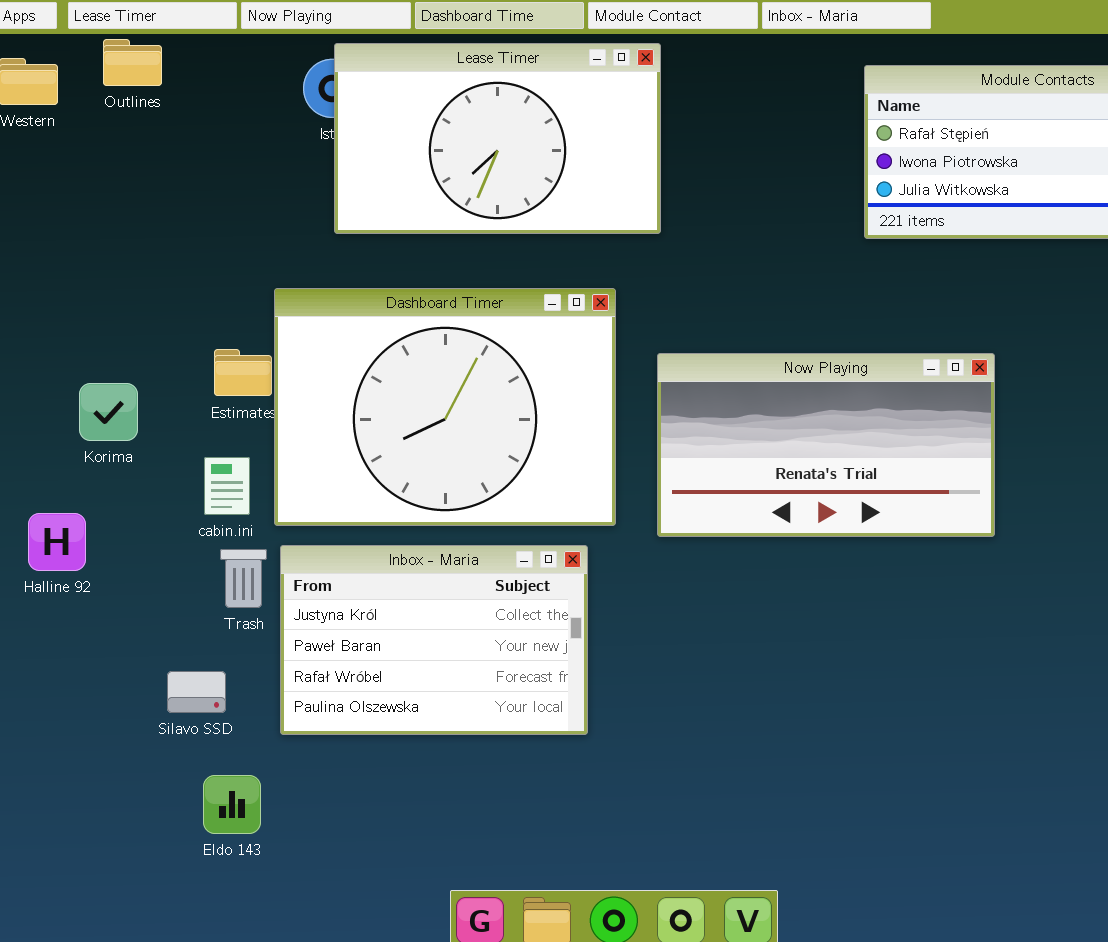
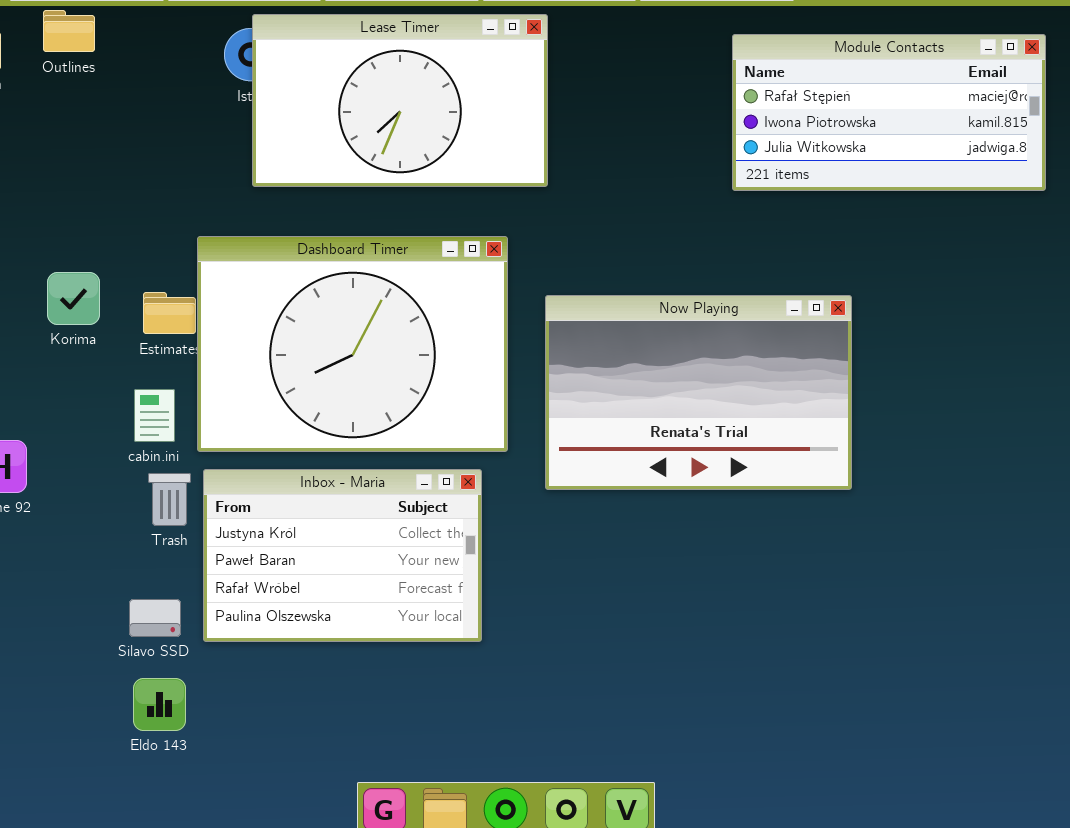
Now Playing: [657,353,995,537] -> [545,295,852,490], resized
Korima: [79,383,138,441] -> [47,272,100,325], moved
Silavo SSD: [167,671,226,713] -> [129,599,181,637], moved

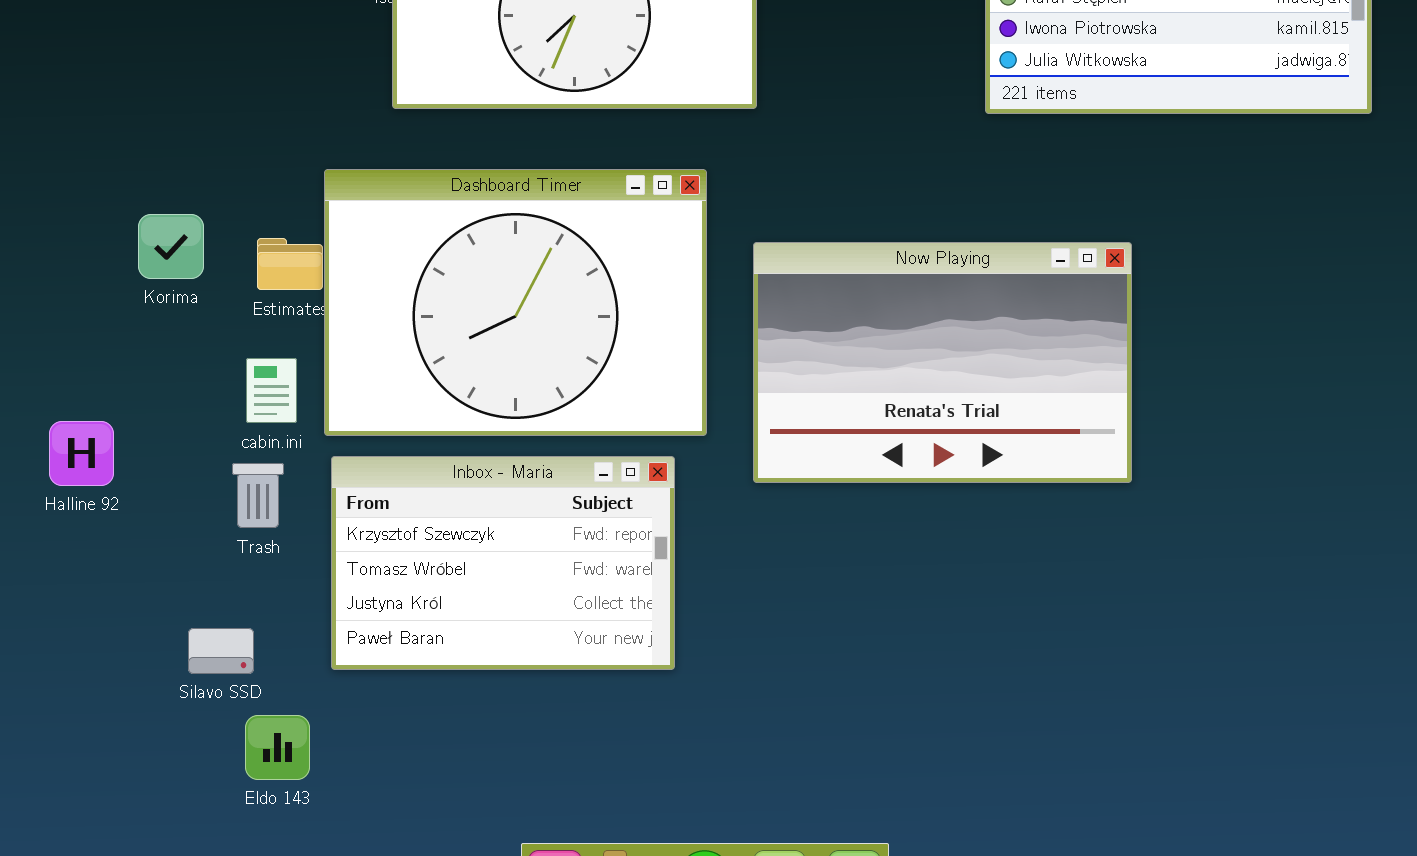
Inbox - Maria: [203,469,482,642] -> [331,456,675,670], scrolled up 2 rows
Trash: [148,473,191,526] -> [232,463,284,528], moved
Silavo SSD: [129,599,181,637] -> [188,628,254,674], moved

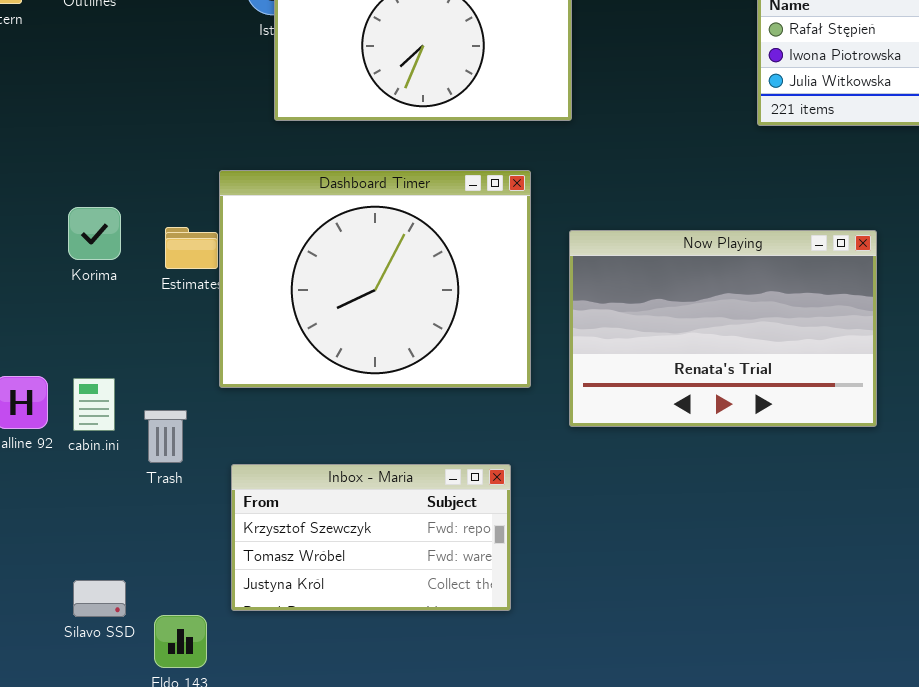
cabin.ini: [246,358,297,423] -> [73,378,115,431], moved
Inbox - Maria: [331,456,675,670] -> [231,464,511,611], moved, resized
Silavo SSD: [188,628,254,674] -> [73,580,126,617], moved

